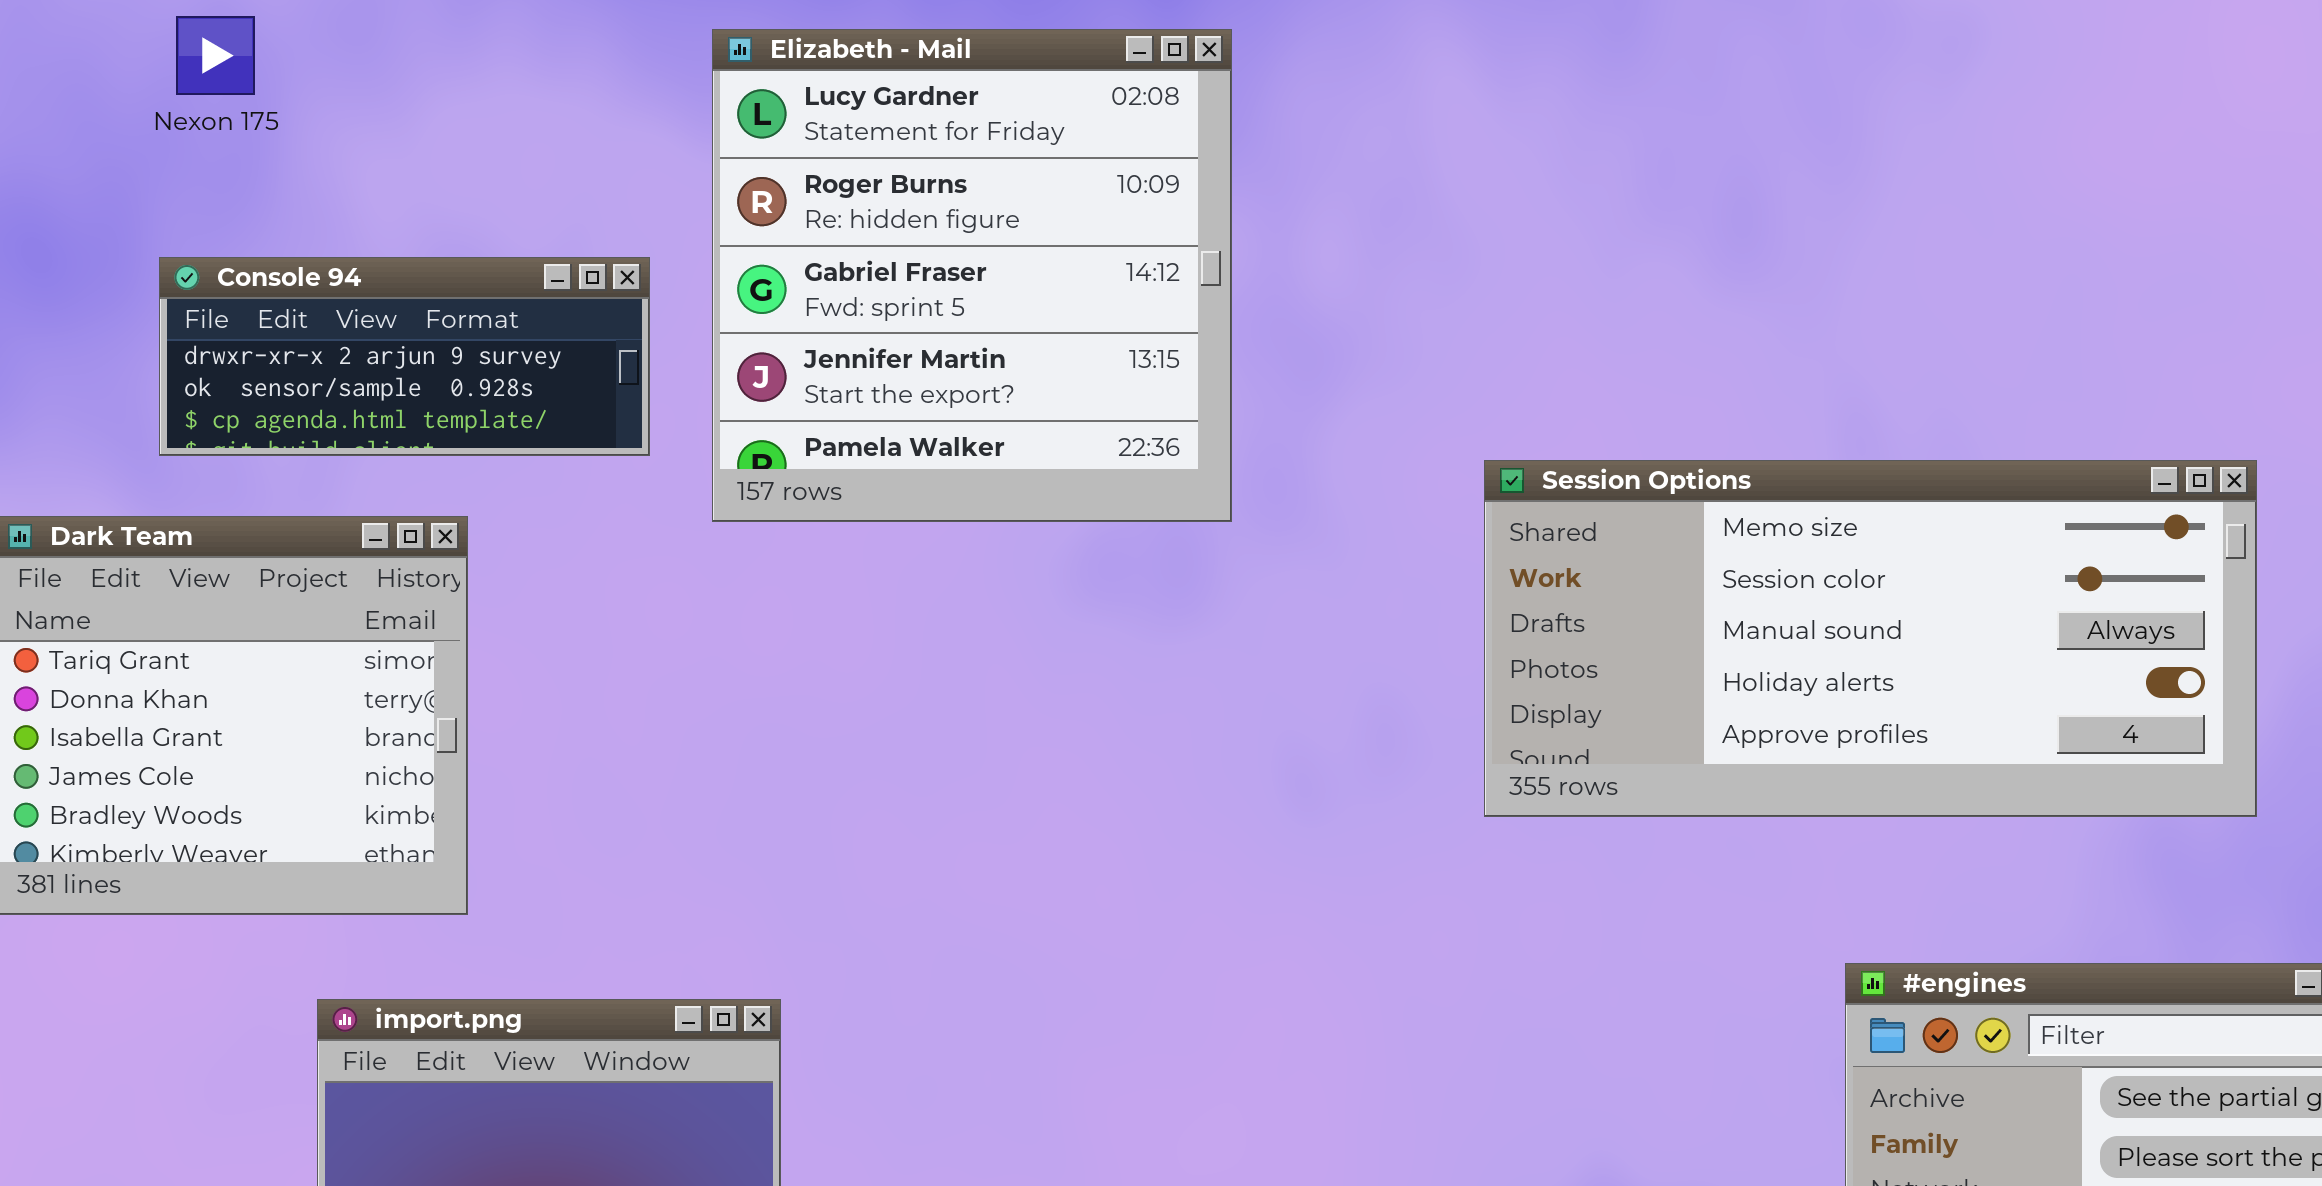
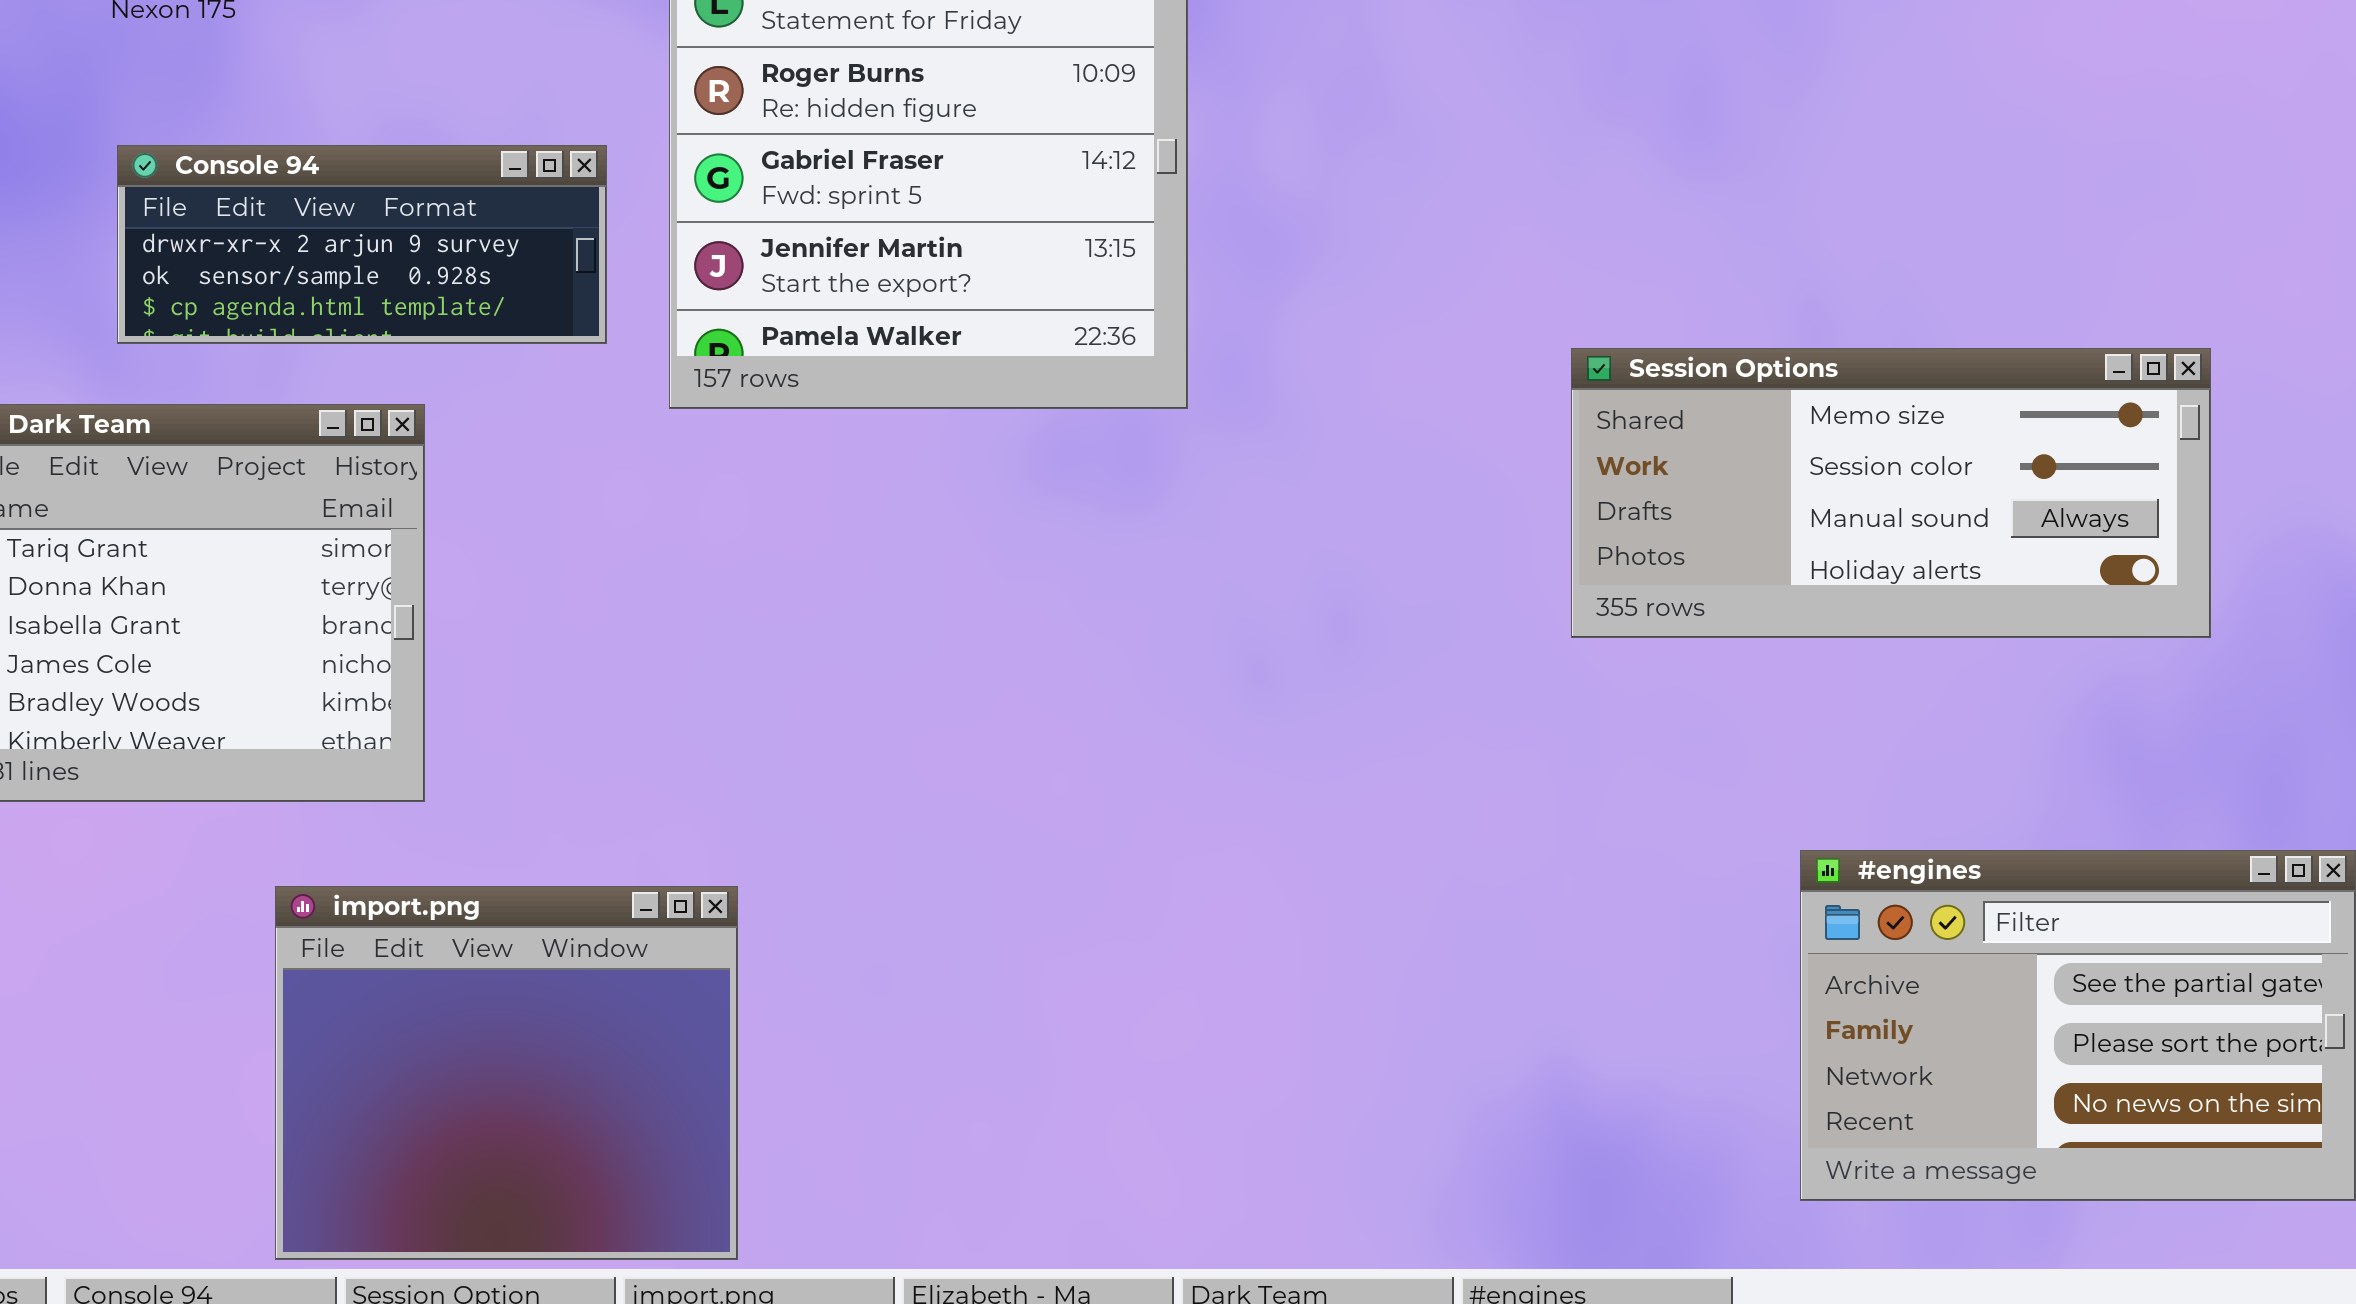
Session Options: [1484,460,2257,817] -> [1571,348,2211,638], resized

